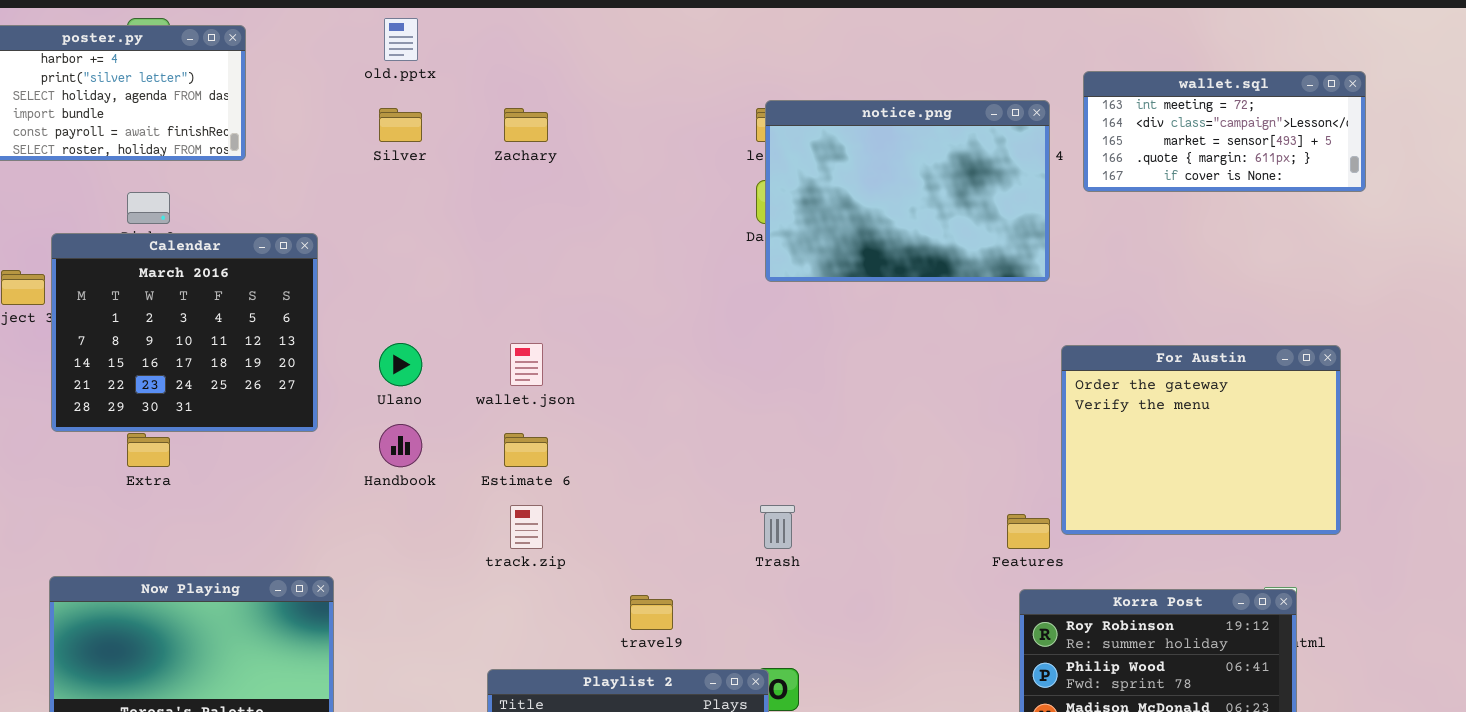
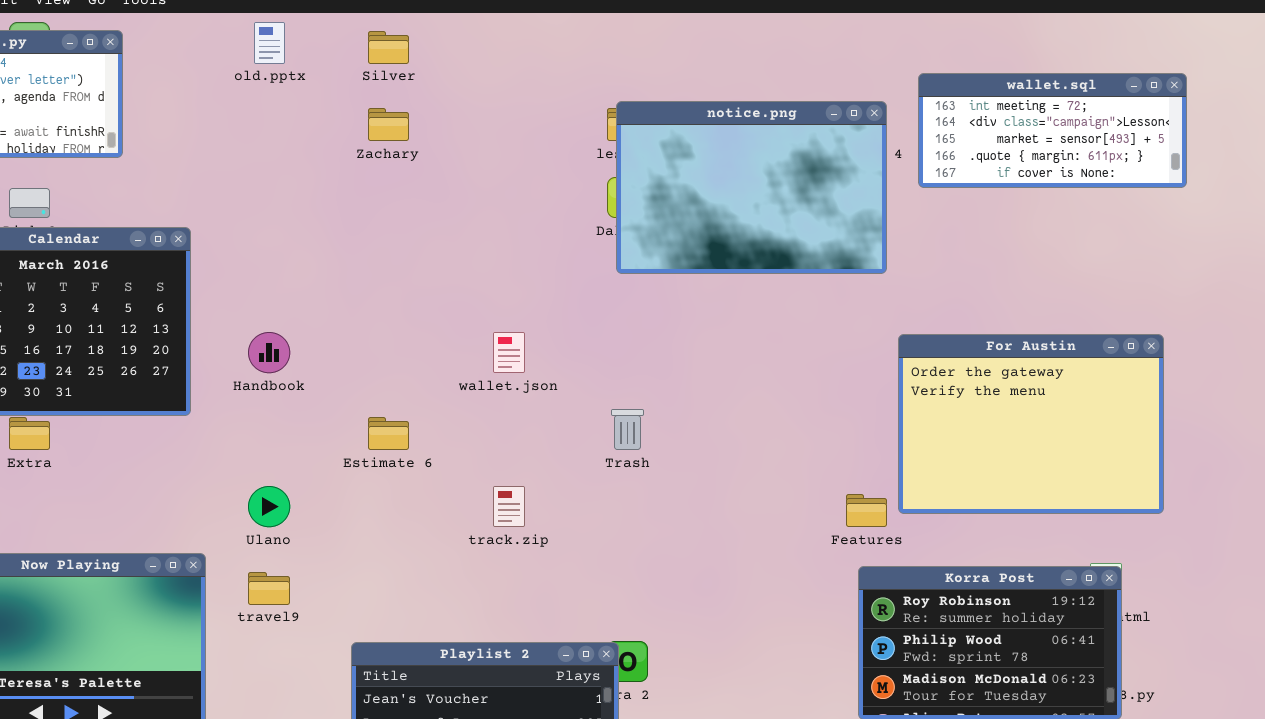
Silver: [379,108,422,142] -> [368,31,409,64], moved
Ulano: [379,343,422,386] -> [248,486,290,527], moved
wallet.json: [510,343,543,386] -> [493,332,525,373], moved
Handbook: [379,424,422,467] -> [248,332,290,373], moved
track.zip: [510,505,543,549] -> [493,486,525,527], moved
Trash: [760,505,795,549] -> [611,409,644,450], moved
travel9: [630,595,673,630] -> [248,572,290,605], moved

